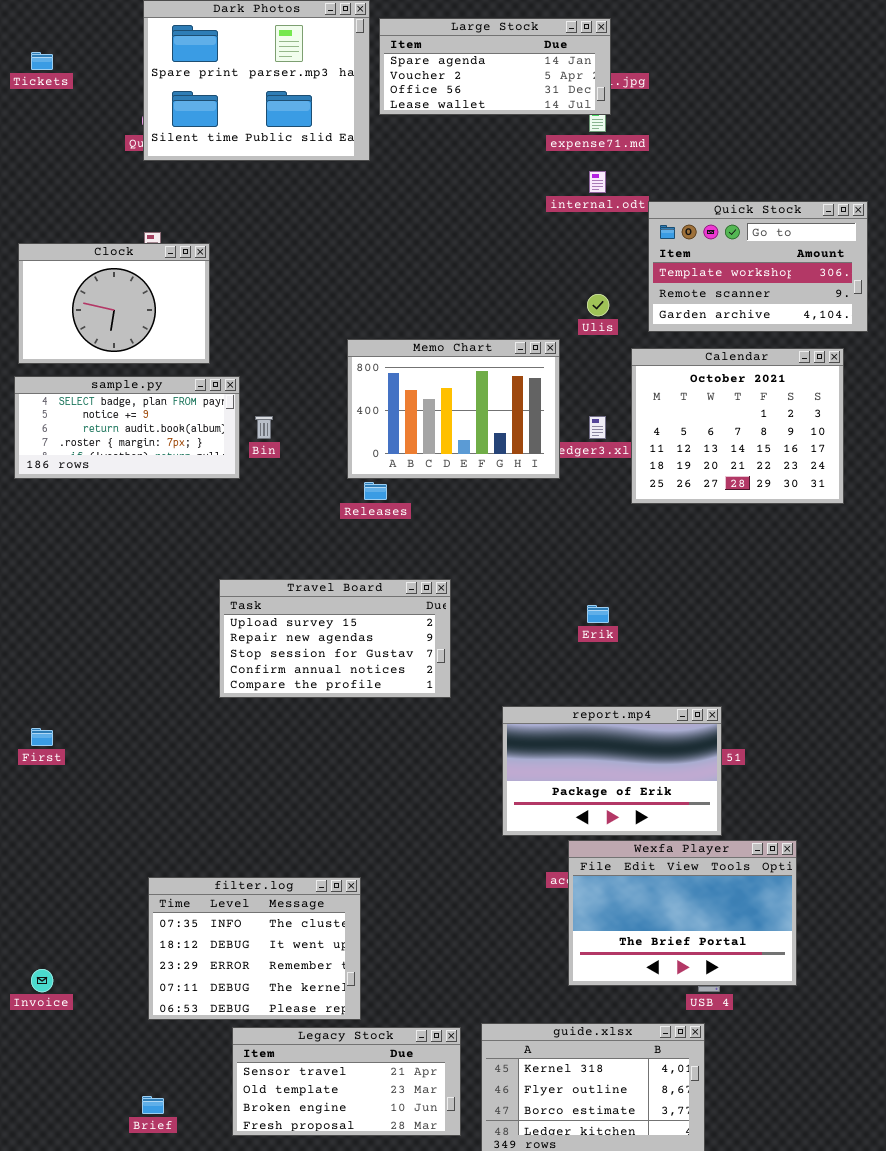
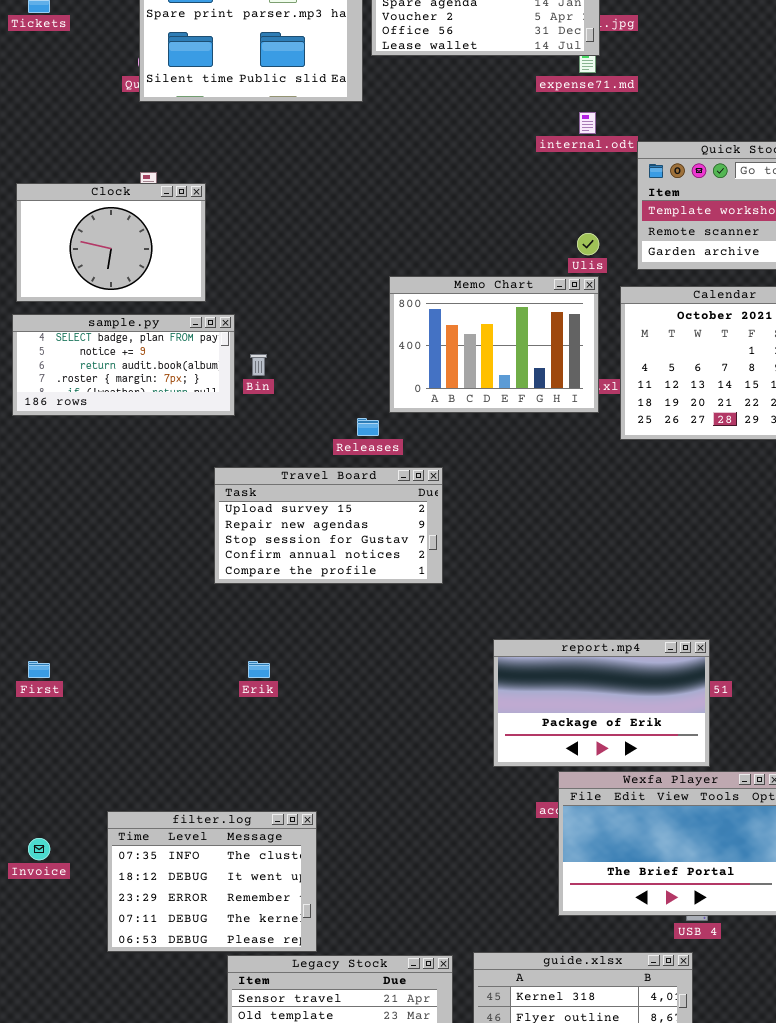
Memo Chart: [347,339,560,479] -> [389,276,599,413], moved
Travel Board: [219,579,451,698] -> [214,467,443,584], moved
Erik: [587,605,609,623] -> [248,661,270,678], moved
filter.log: [148,877,361,1020] -> [107,811,317,952], moved
Invoice: [31,969,53,992] -> [28,838,50,860], moved

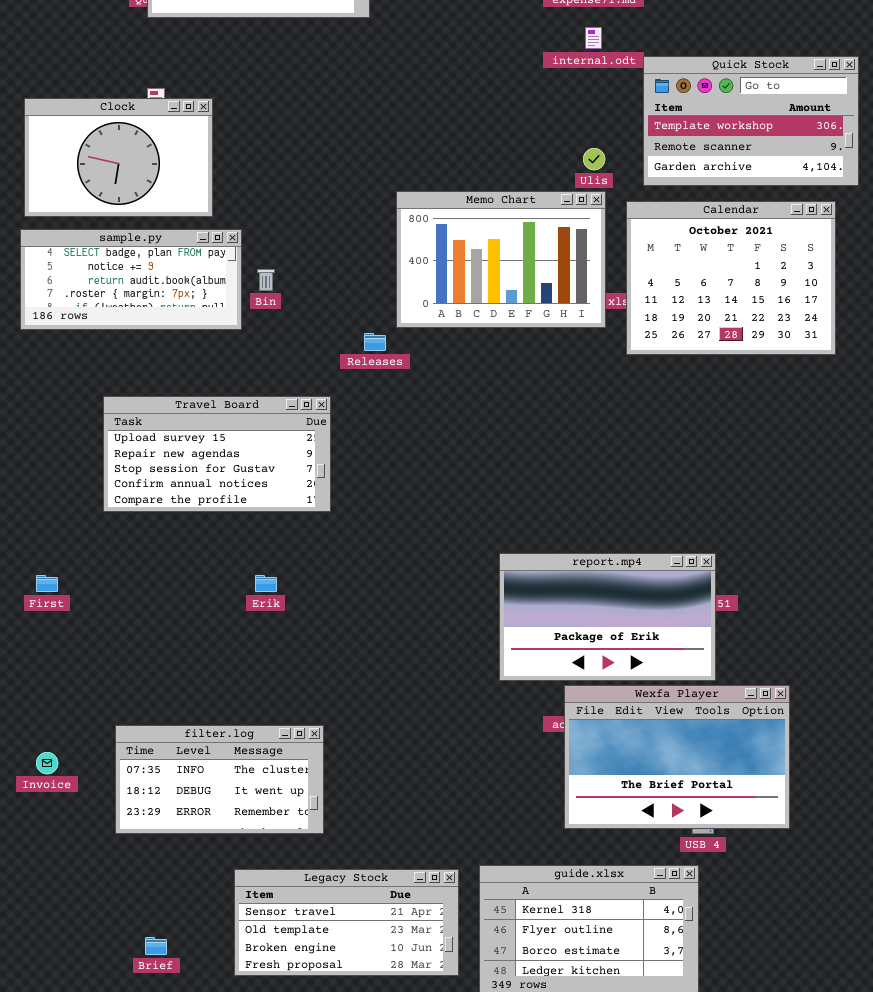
Travel Board: [214,467,443,584] -> [103,396,331,512], moved
filter.log: [107,811,317,952] -> [115,725,324,834], resized

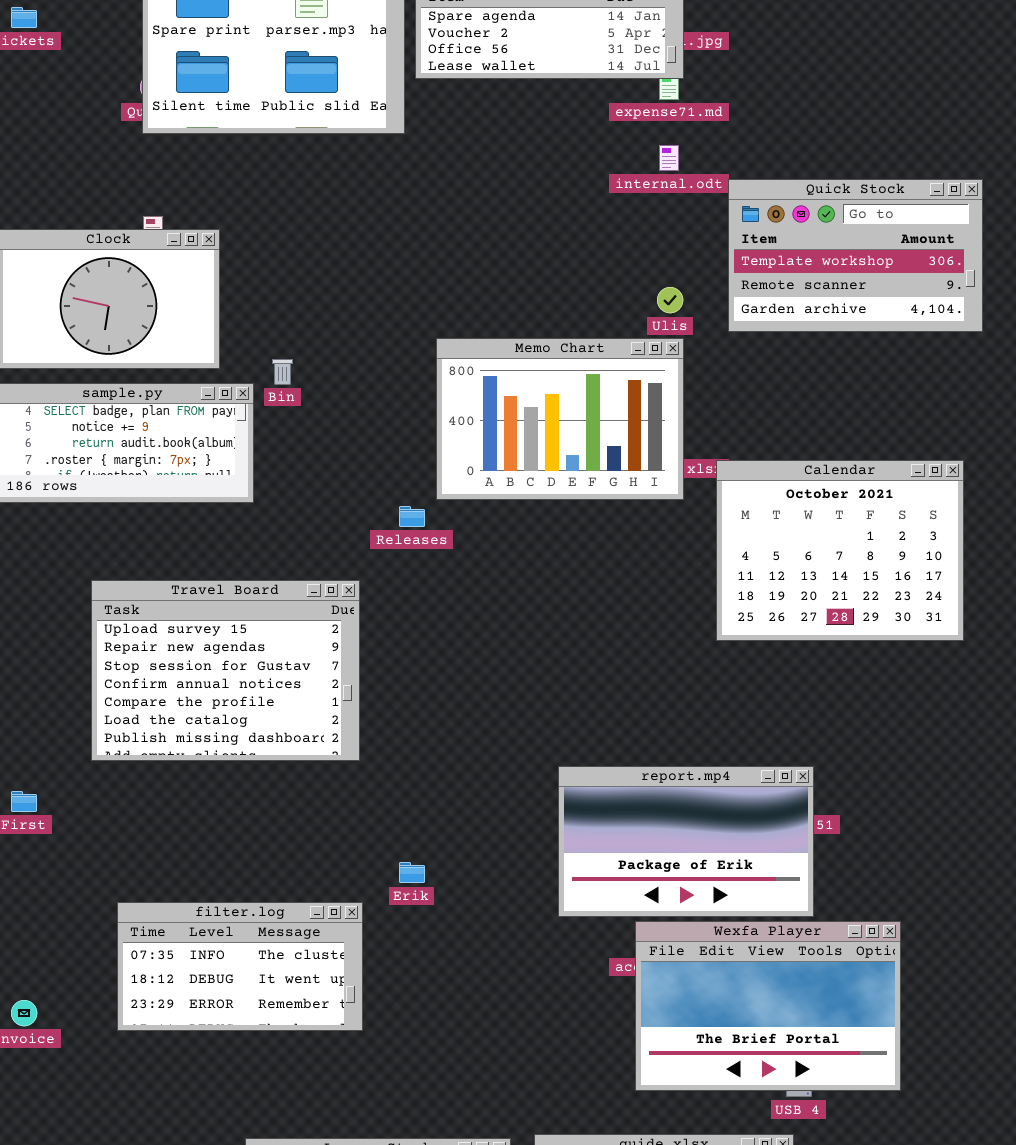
Calendar: [626,201,836,355] -> [716,460,964,641], moved
Bin: [257,269,275,291] -> [272,359,293,385], moved
Travel Board: [103,396,331,512] -> [91,580,360,761], resized
Erik: [255,575,277,592] -> [399,862,425,883], moved
filter.log: [115,725,324,834] -> [117,902,363,1031], moved

